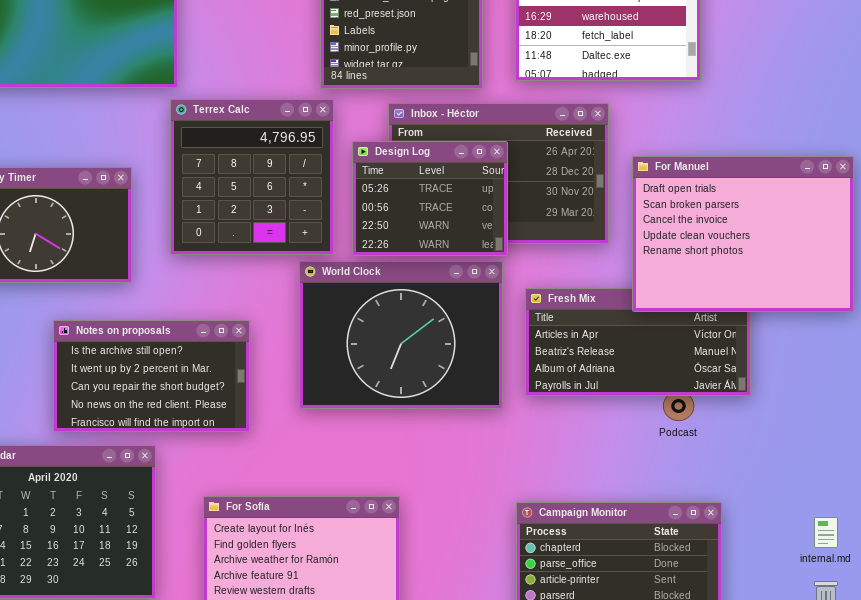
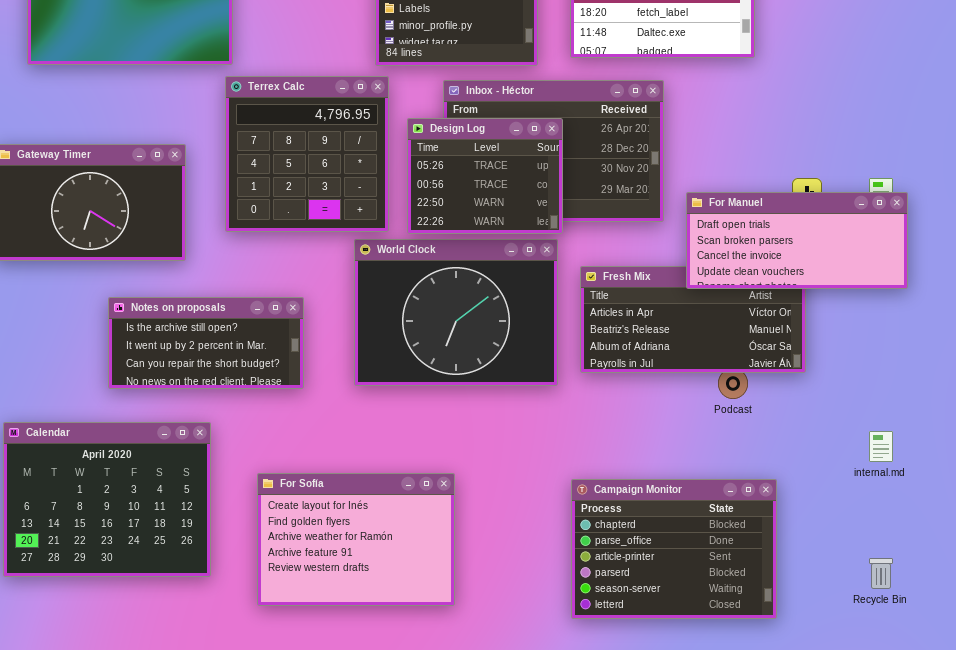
For Manuel: [632,156,854,312] -> [686,192,908,289], resized
Notes on proposals: [53,320,250,432] -> [108,297,304,389], resized
internal.md: [814,517,838,548] -> [869,431,893,462], moved

